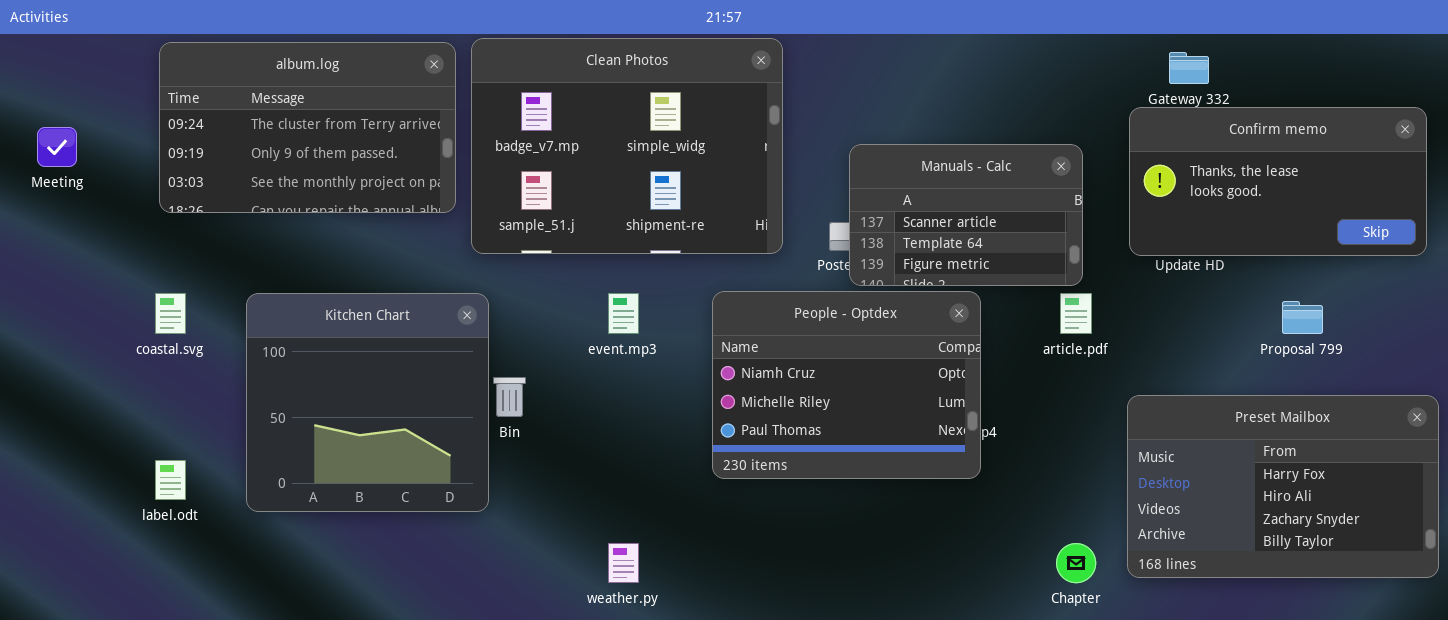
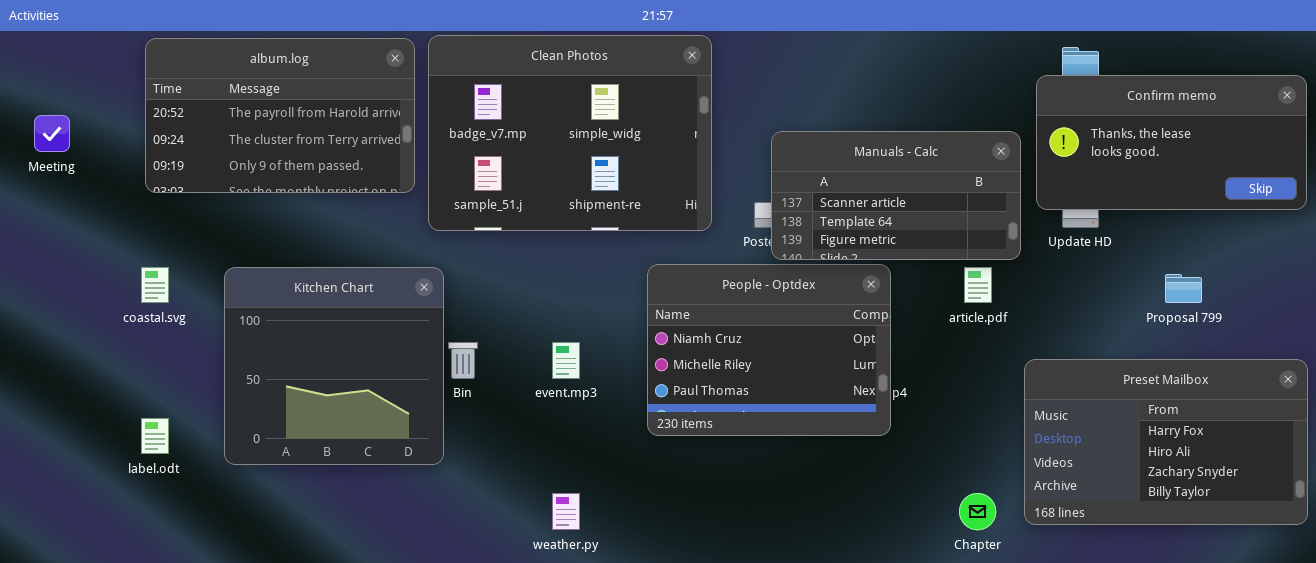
album.log: [159,42,456,213] -> [145,38,415,193], scrolled up 1 row
Confirm memo: [1129,107,1427,256] -> [1036,75,1307,210], moved
Manuals - Calc: [849,144,1083,286] -> [771,131,1021,260], resized
event.mp3: [608,293,639,334] -> [552,342,580,379], moved

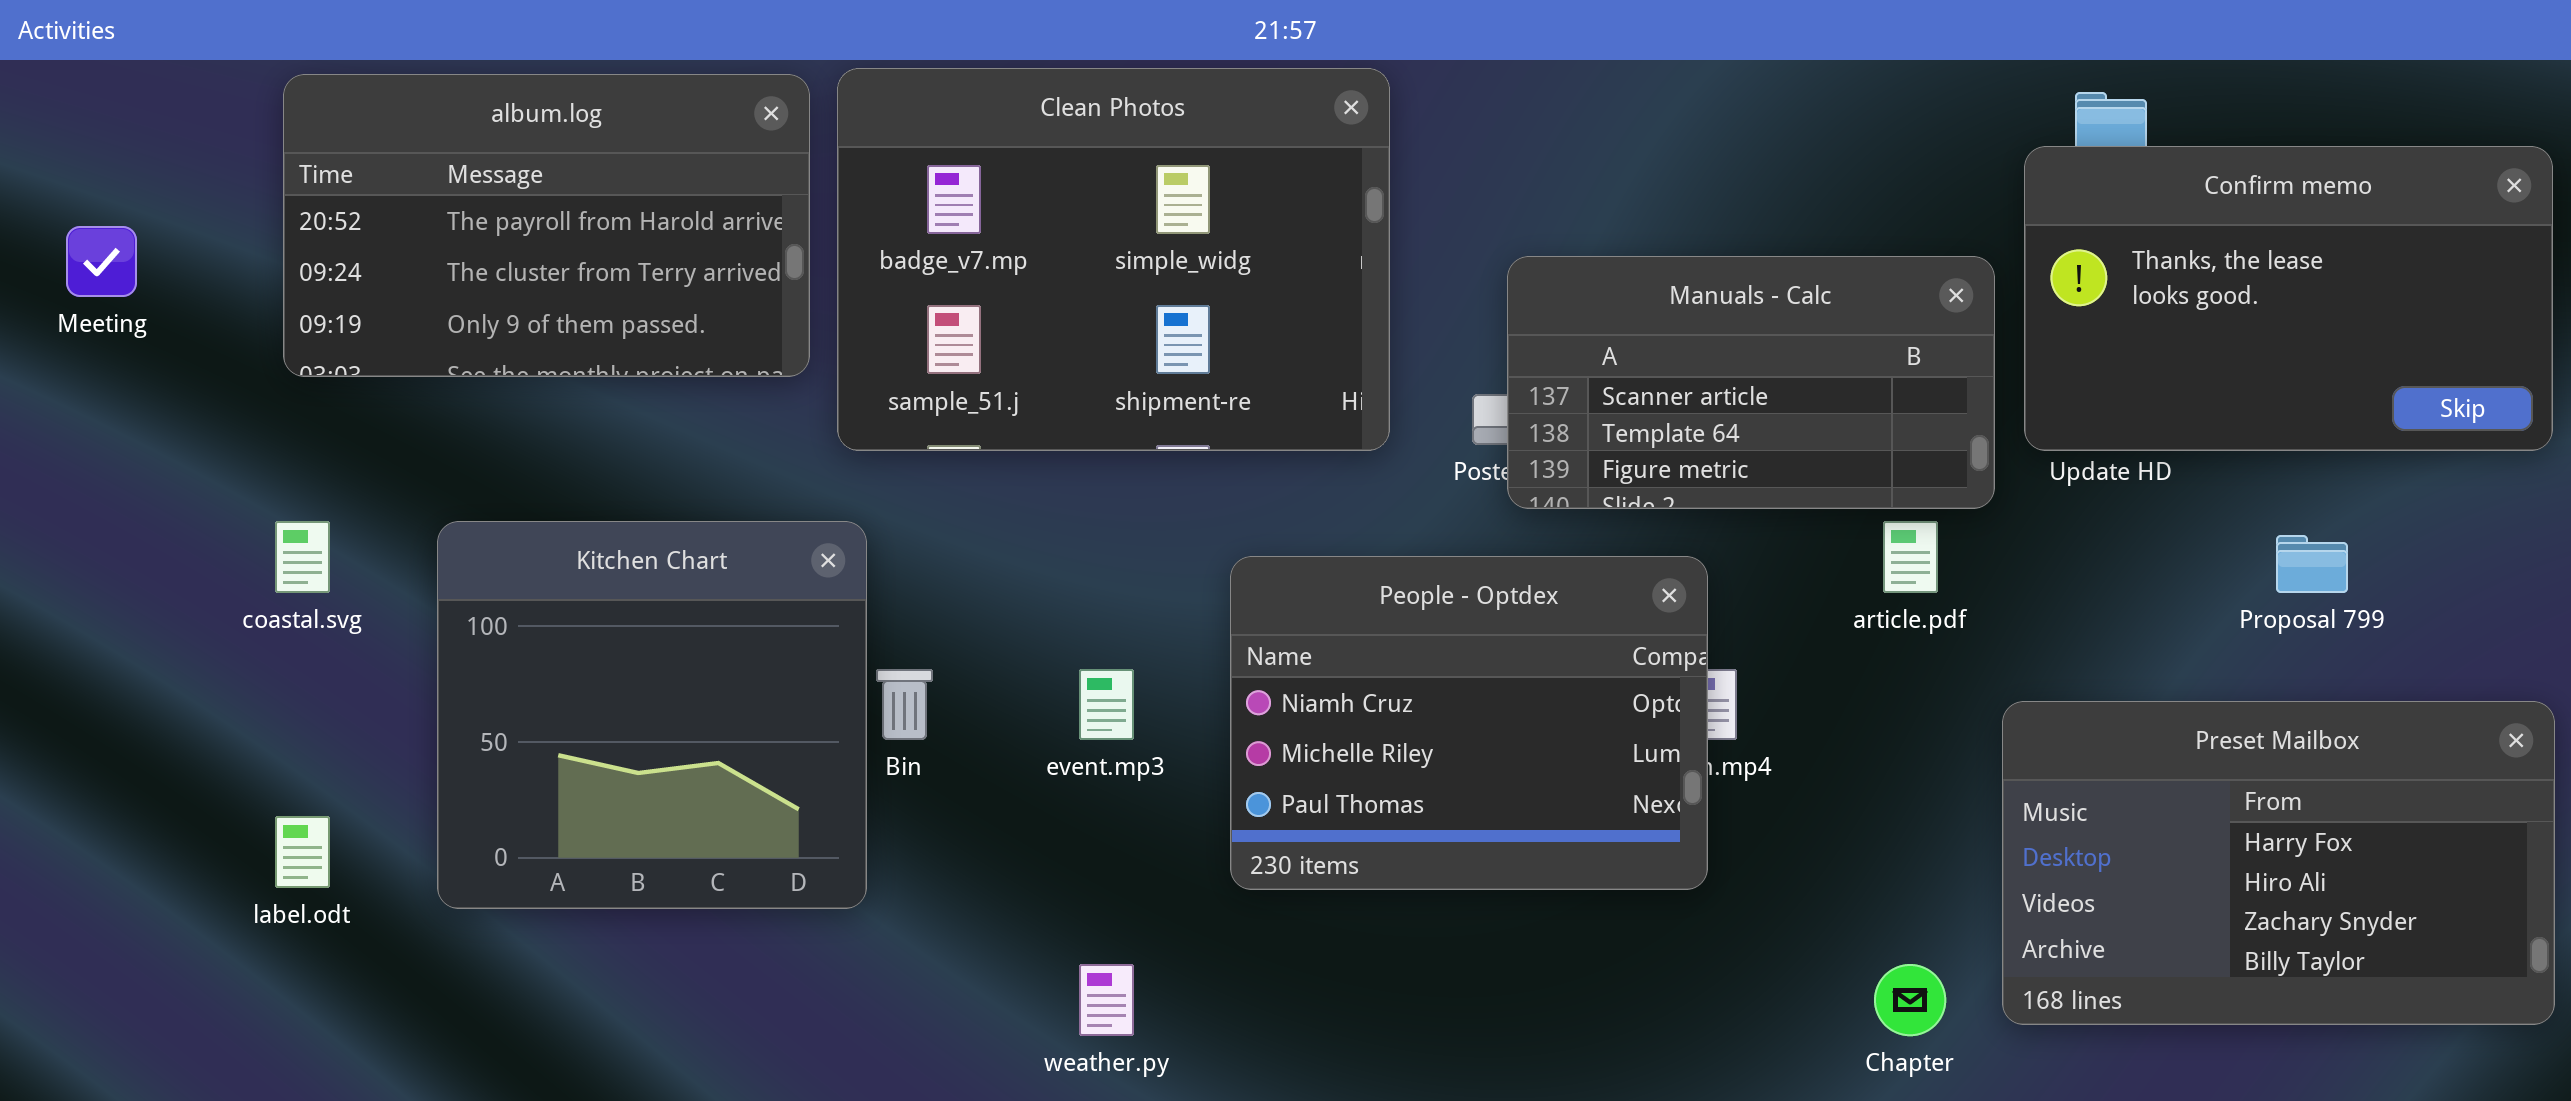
Confirm memo: [1036,75,1307,210] -> [2024,146,2553,451], resized
People - Optdex: [647,264,891,436] -> [1230,556,1708,890], moved

